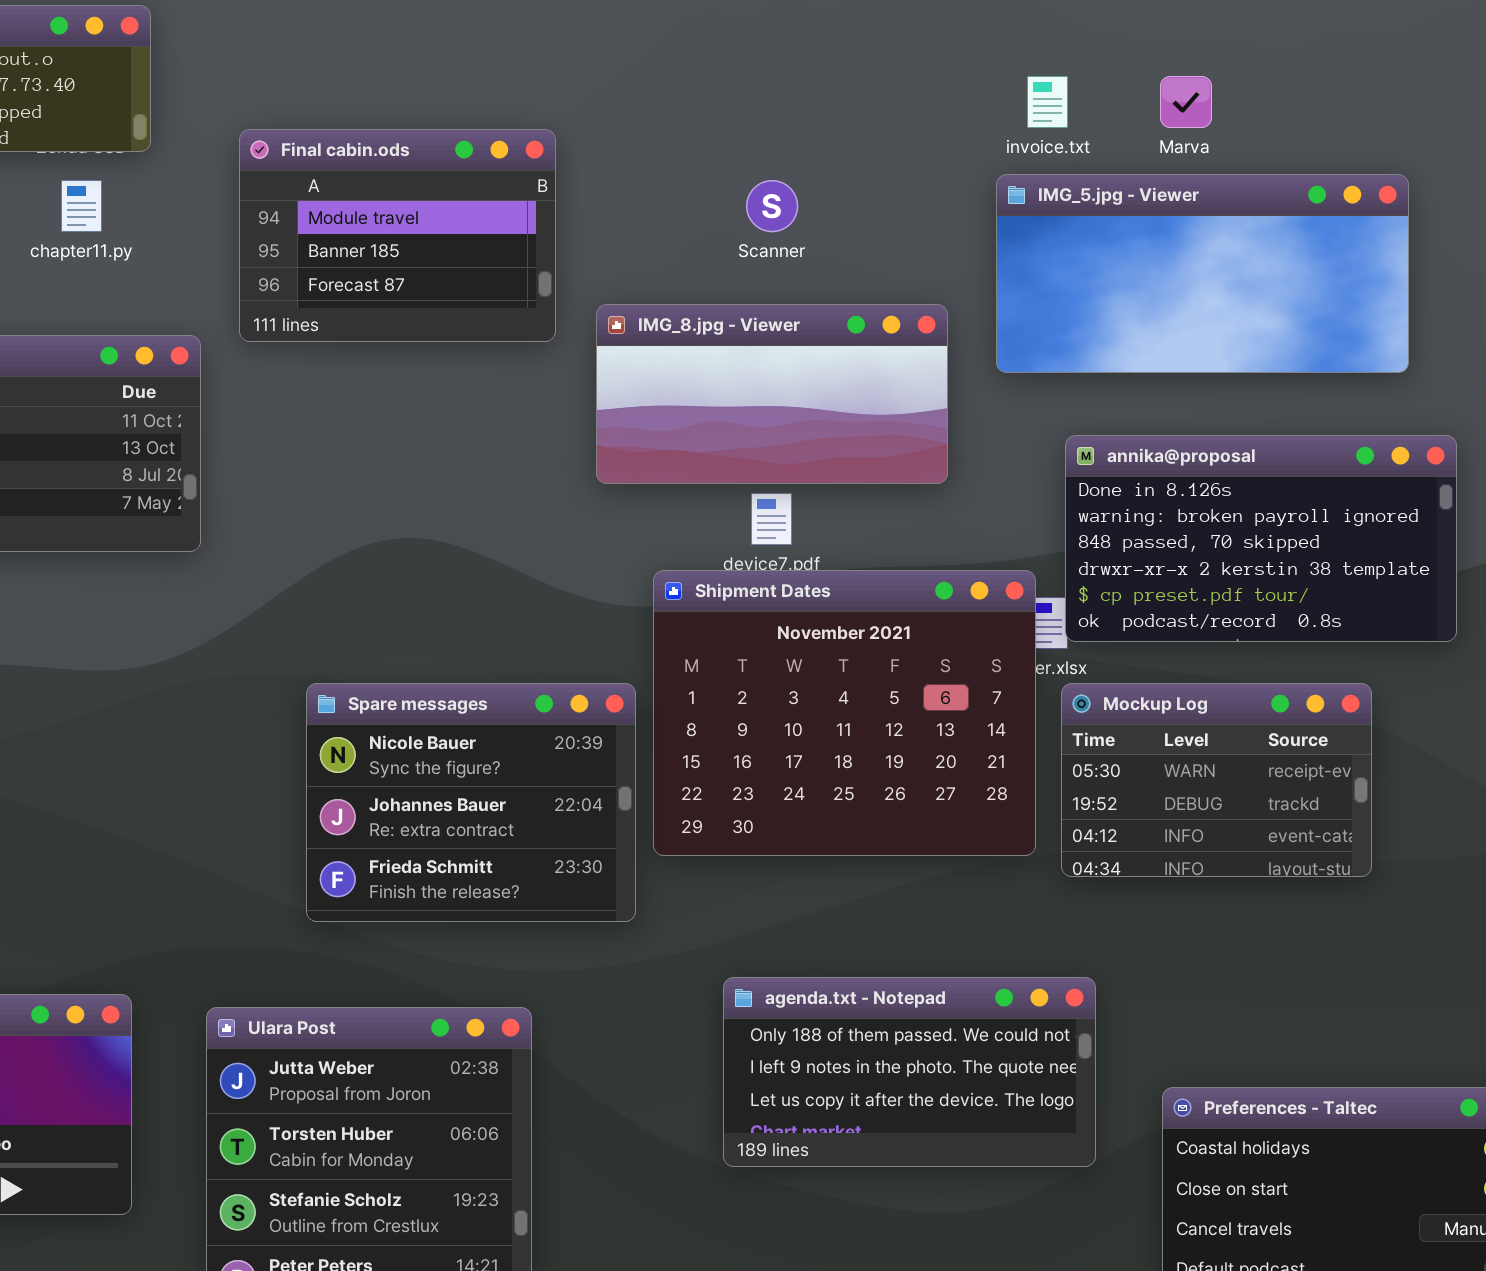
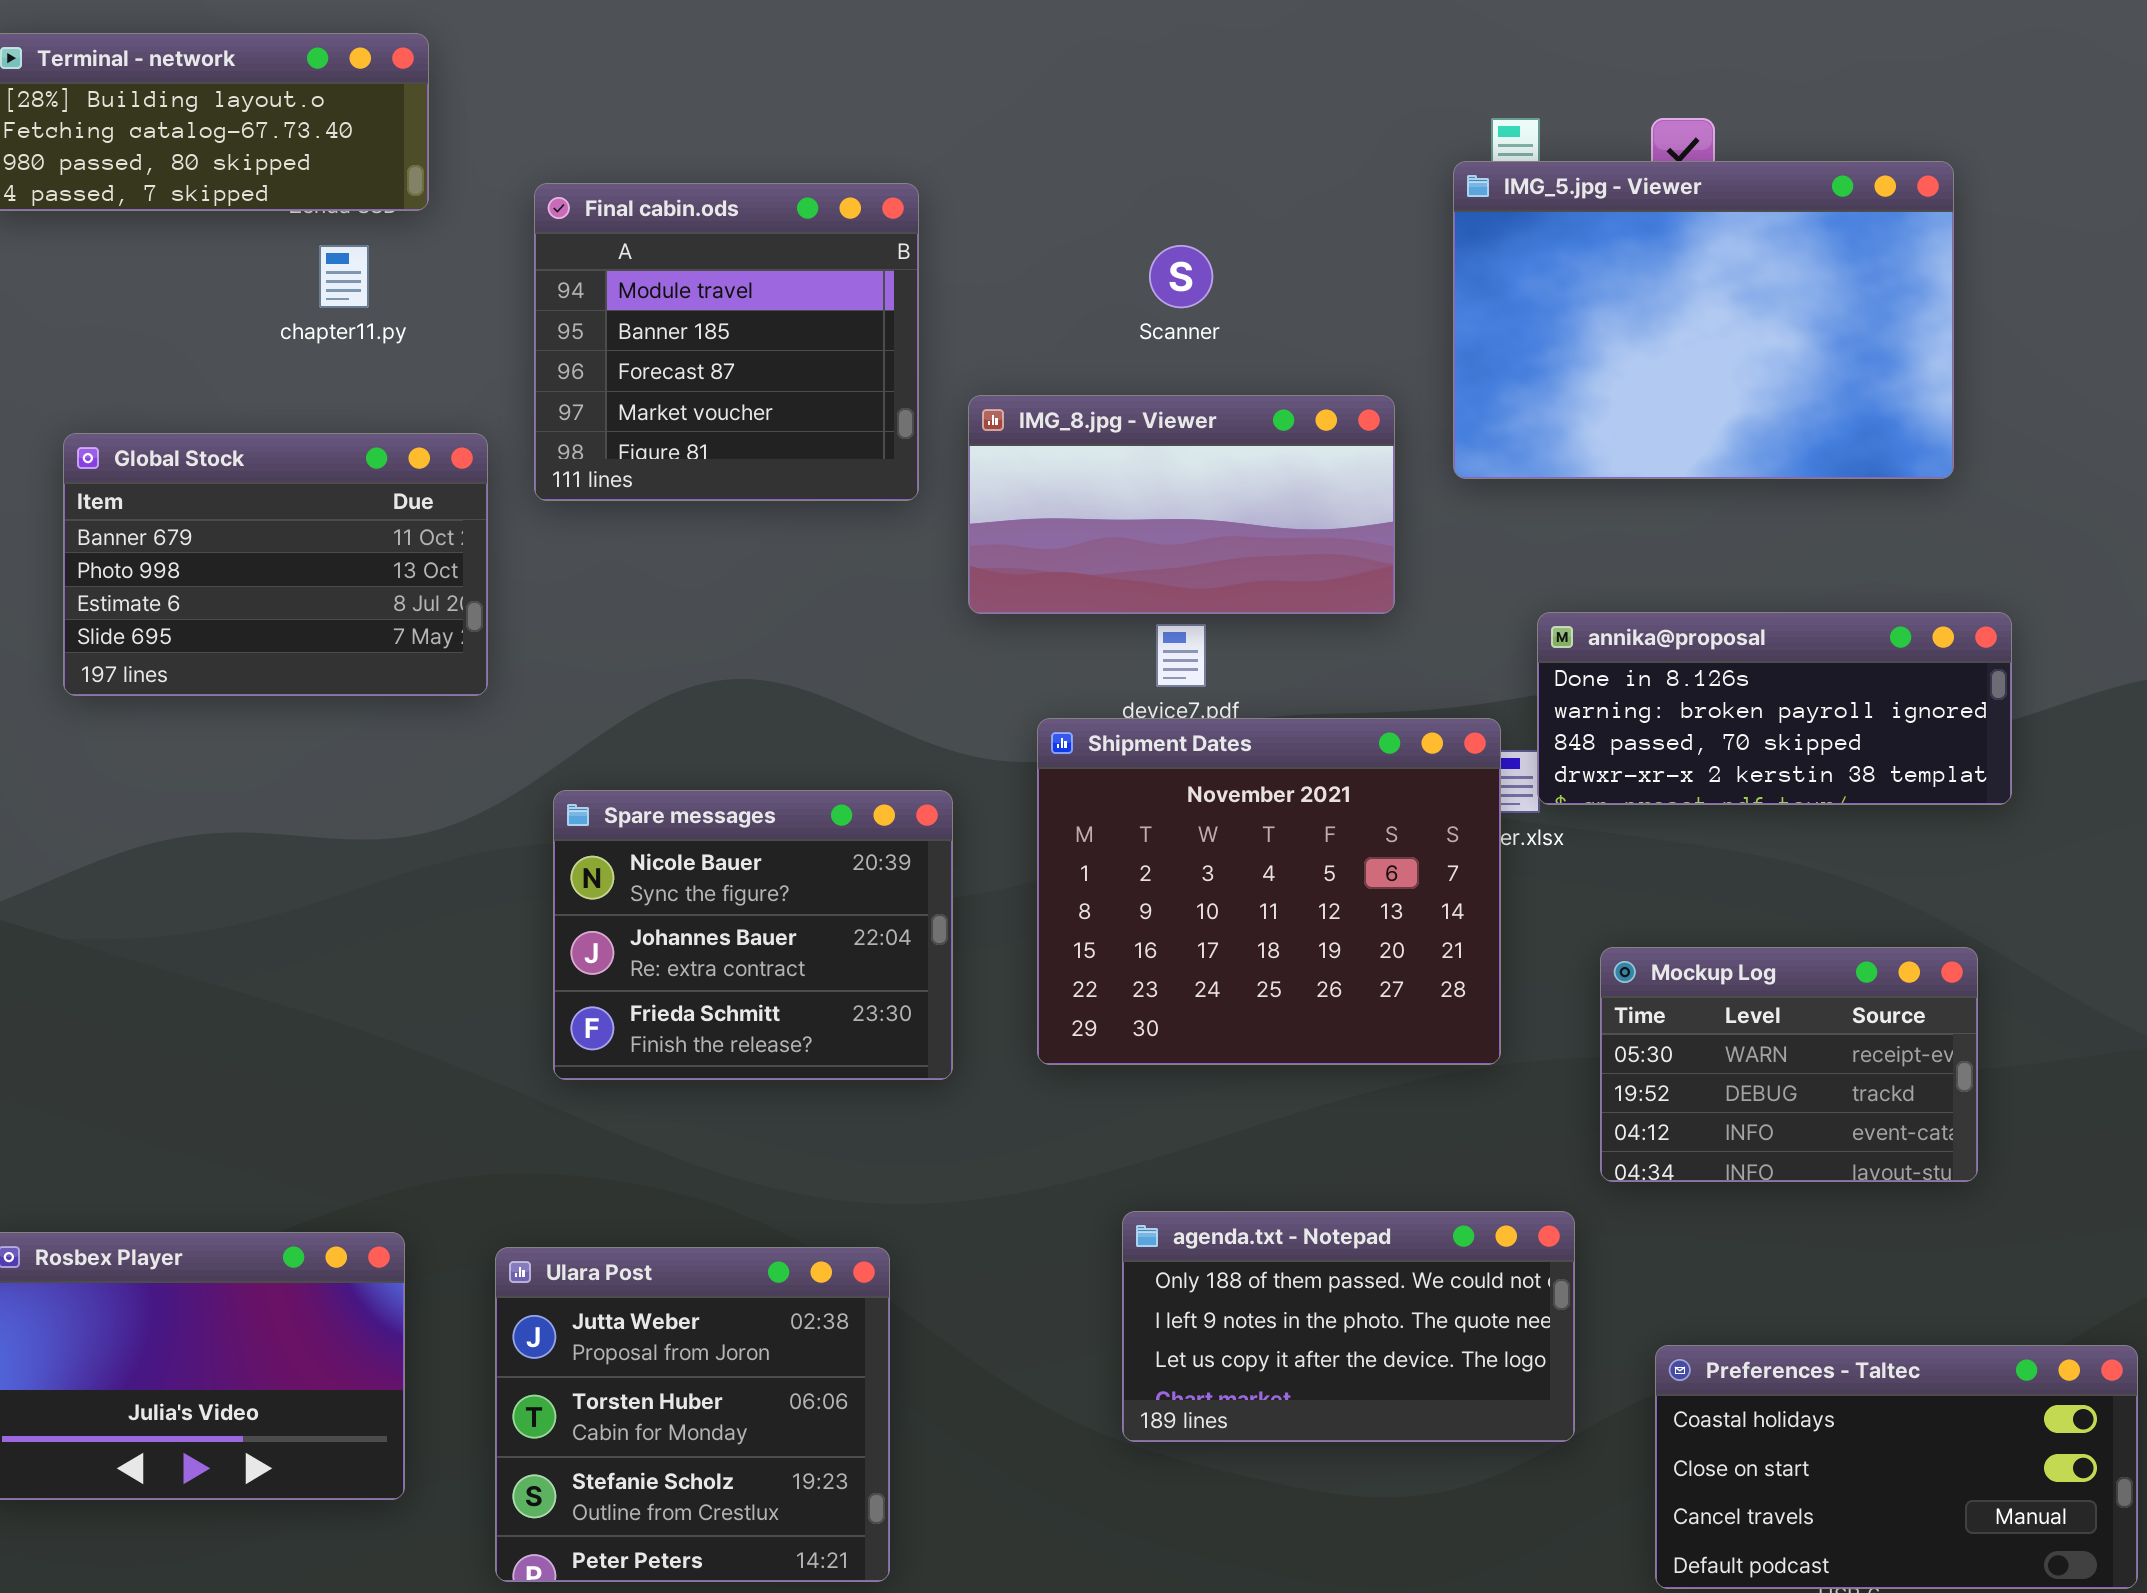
Final cabin.ods: [239,129,556,342] -> [534,183,919,501], resized
IMG_5.jpg - Viewer: [996,174,1409,373] -> [1453,161,1954,479], resized
annika@proposal: [1065,435,1457,642] -> [1537,612,2012,805], resized
Spare messages: [306,683,636,922] -> [553,790,953,1080], moved
Mockup Log: [1061,683,1372,877] -> [1600,947,1978,1182], moved

